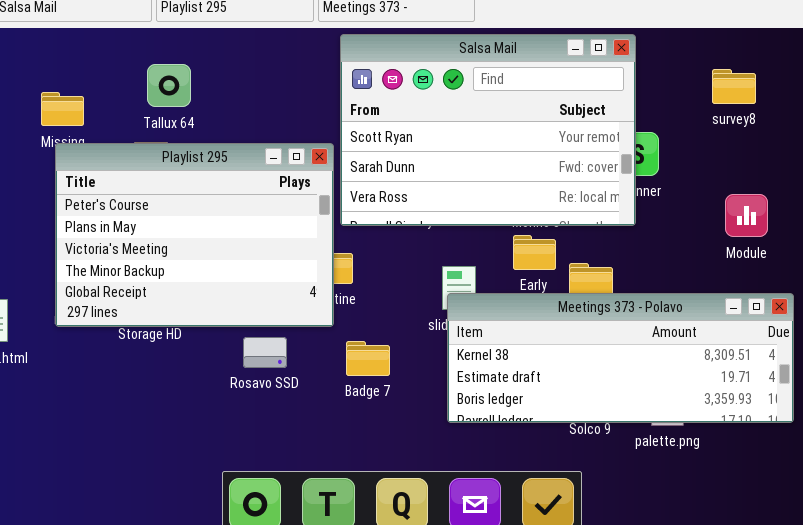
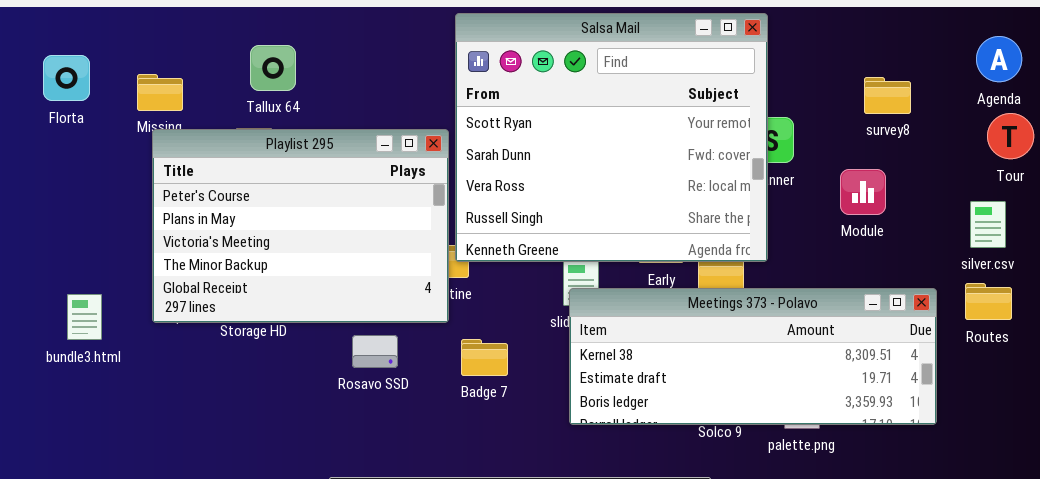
Salsa Mail: [340,34,636,226] -> [455,13,768,262], resized
survey8: [712,69,756,104] -> [864,77,911,114], moved
Module: [725,194,768,237] -> [840,169,886,215], moved

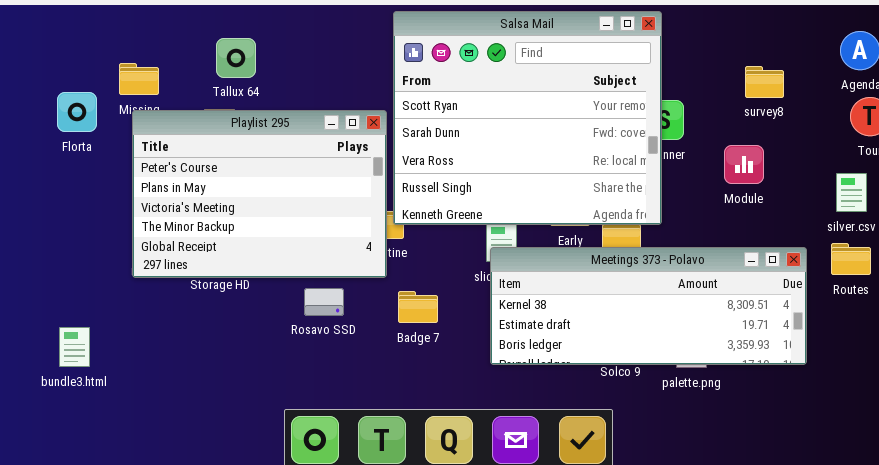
Florta: [43,55,90,101] -> [57,92,97,132], moved
bundle3.html: [67,294,102,340] -> [59,327,90,367], moved

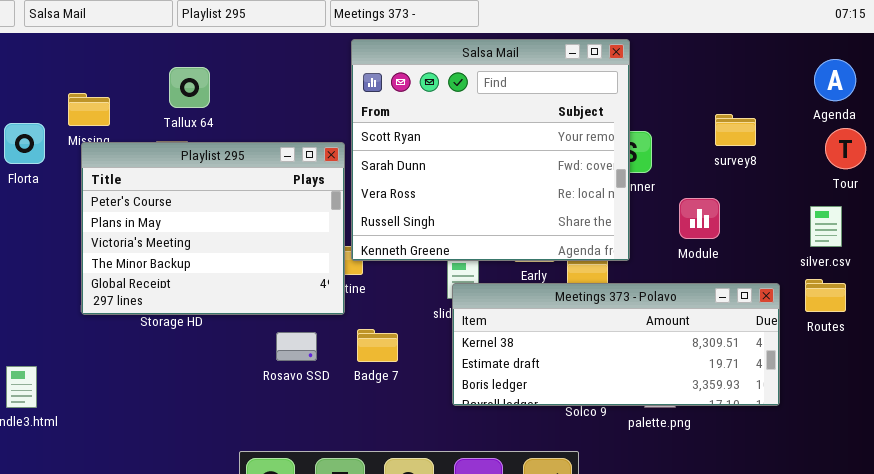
survey8: [745,66,784,98] -> [715,114,756,146], moved
Module: [724,145,764,184] -> [679,198,720,239], moved
Rosavo SSD: [304,288,344,316] -> [276,332,317,361], moved

